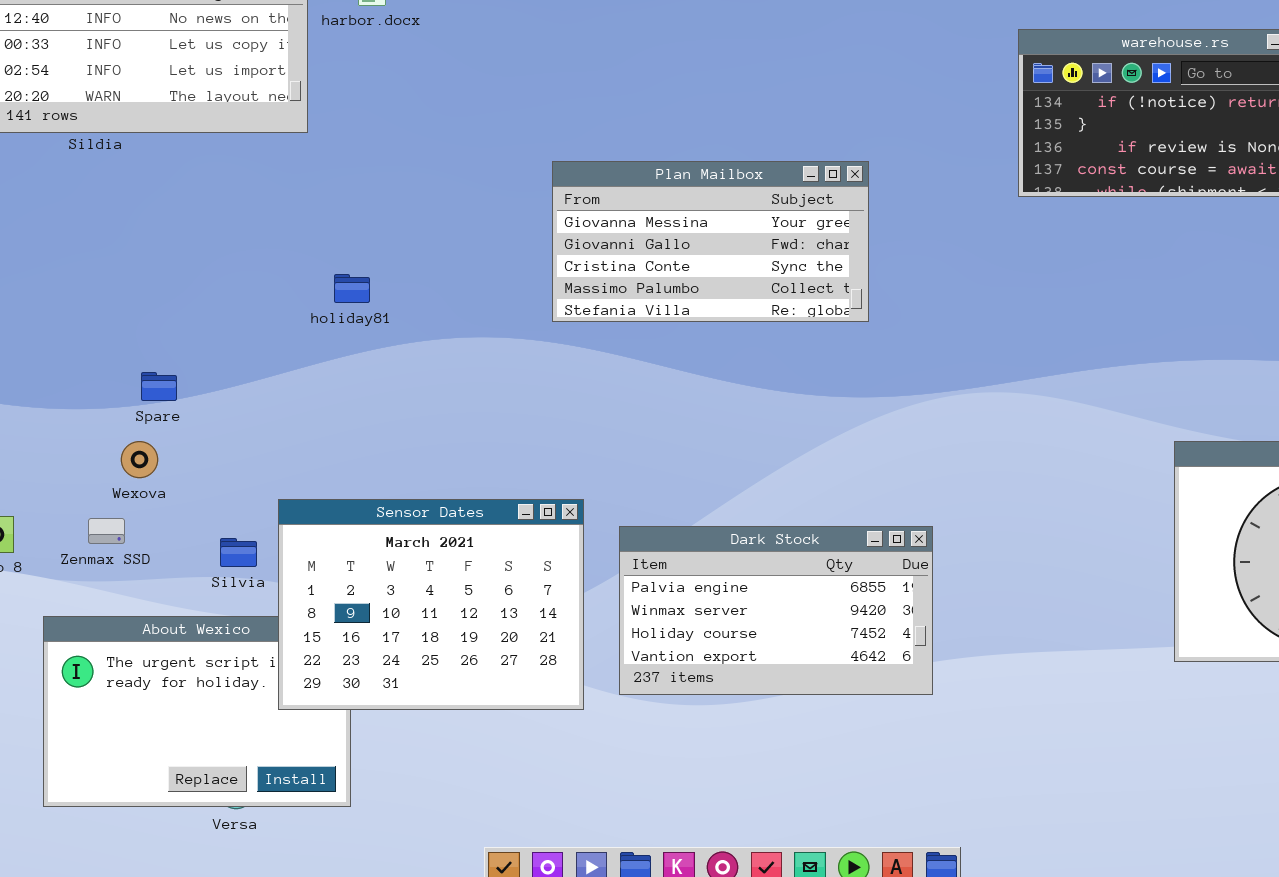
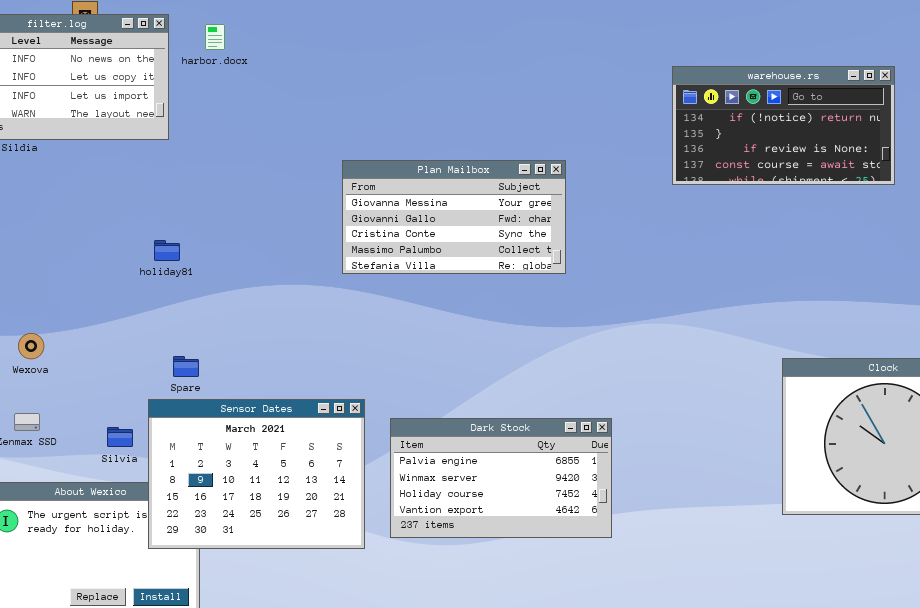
holiday81: [334,274,370,303] -> [154,240,180,261], moved
Spare: [141,372,177,401] -> [173,356,199,377], moved
Wexova: [121,441,158,478] -> [18,333,44,359], moved

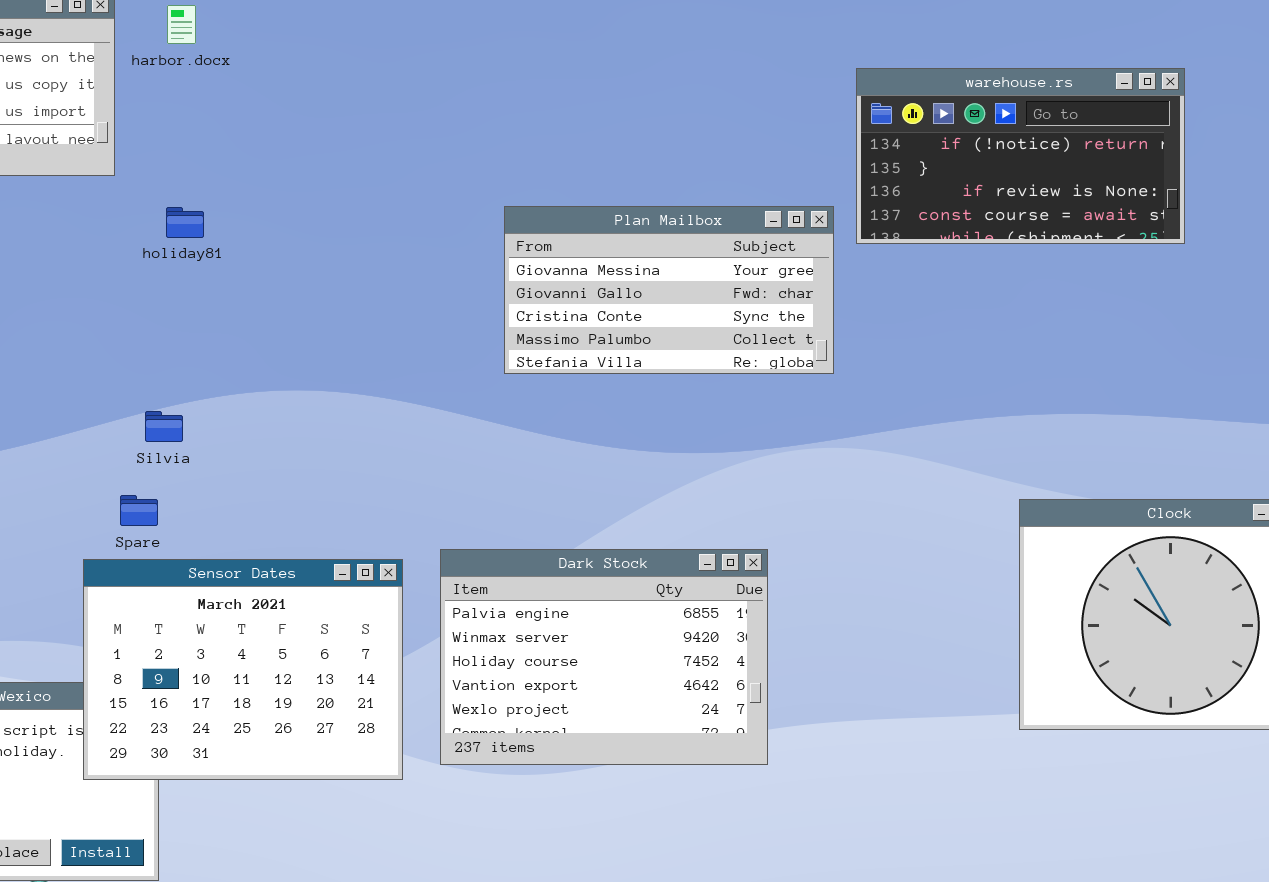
Plan Mailbox: [342,160,566,274] -> [504,206,834,374], moved
holiday81: [154,240,180,261] -> [166,207,204,238], moved
Dark Stock: [390,418,612,538] -> [440,549,768,765], resized
Silvia: [107,427,133,447] -> [145,411,183,442], moved

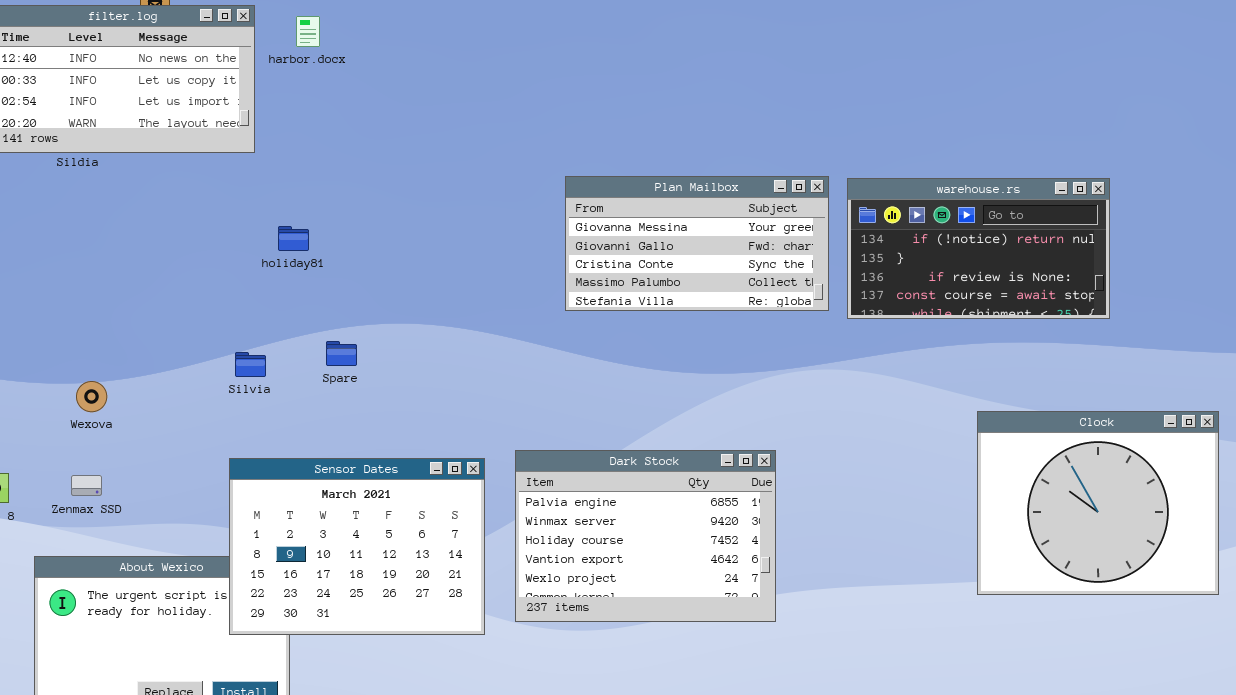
warehouse.rs: [856,68,1185,244] -> [847,178,1110,319], moved
holiday81: [166,207,204,238] -> [278,226,309,251], moved
Silvia: [145,411,183,442] -> [235,352,266,377], moved
Spare: [120,495,158,526] -> [326,341,357,366], moved

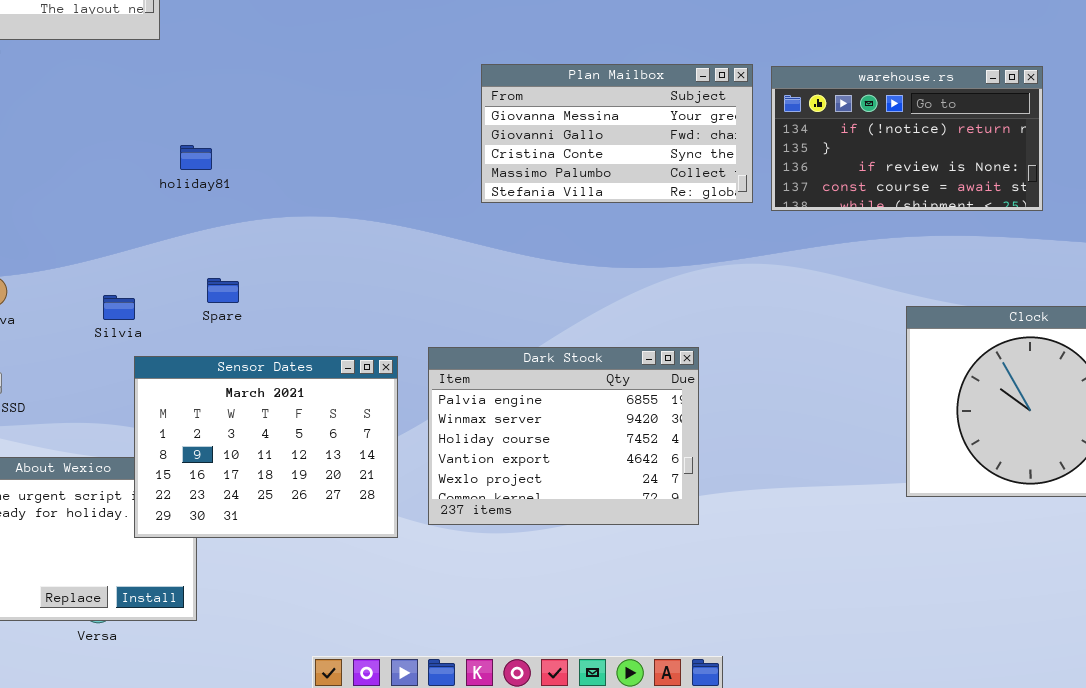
holiday81: [278,226,309,251] -> [180,145,212,170], moved
Spare: [326,341,357,366] -> [207,278,239,303], moved
Silvia: [235,352,266,377] -> [103,295,135,320], moved

